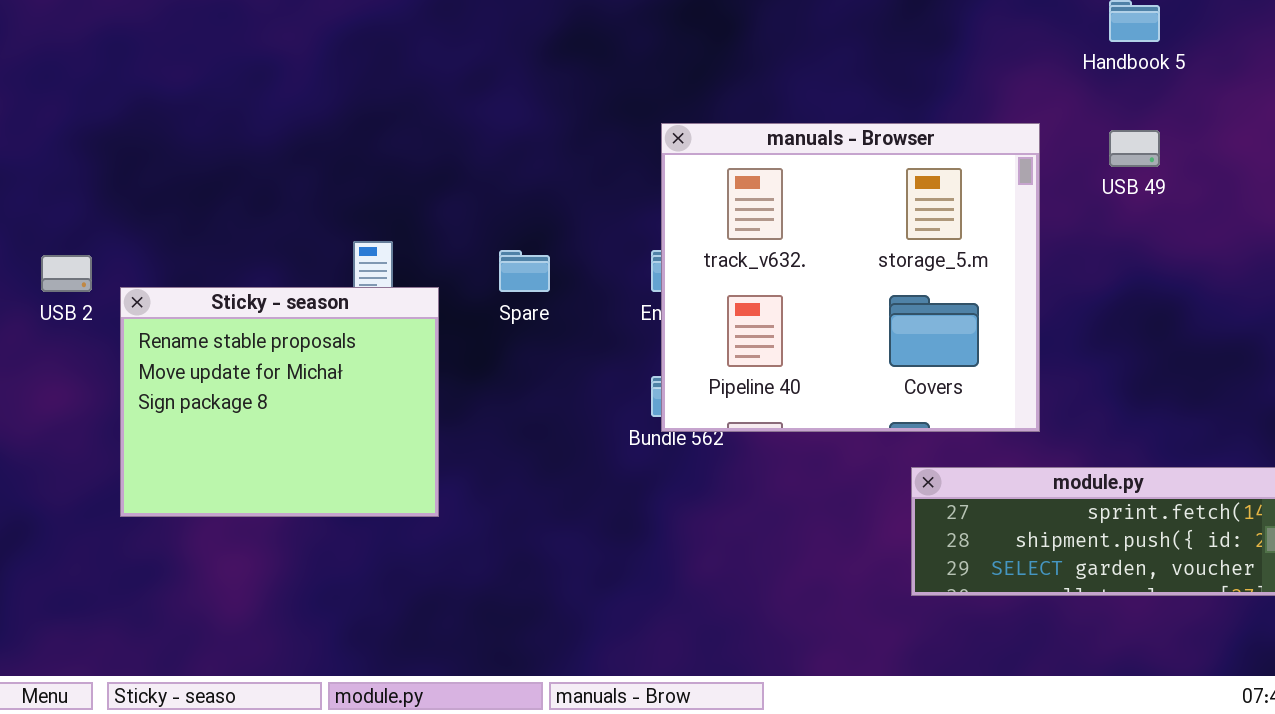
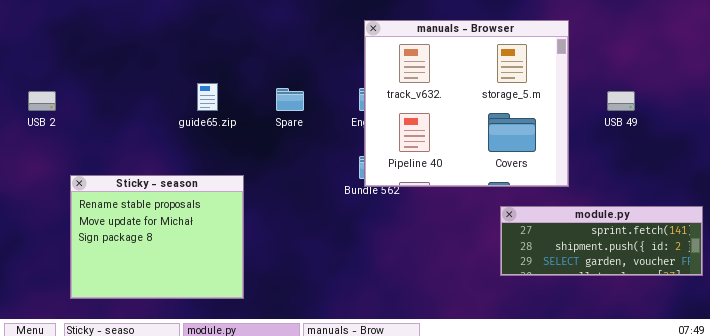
USB 49: [1109,130,1160,167] -> [607,91,635,111], moved
Sticky - season: [120,287,439,517] -> [70,175,244,299], moved

